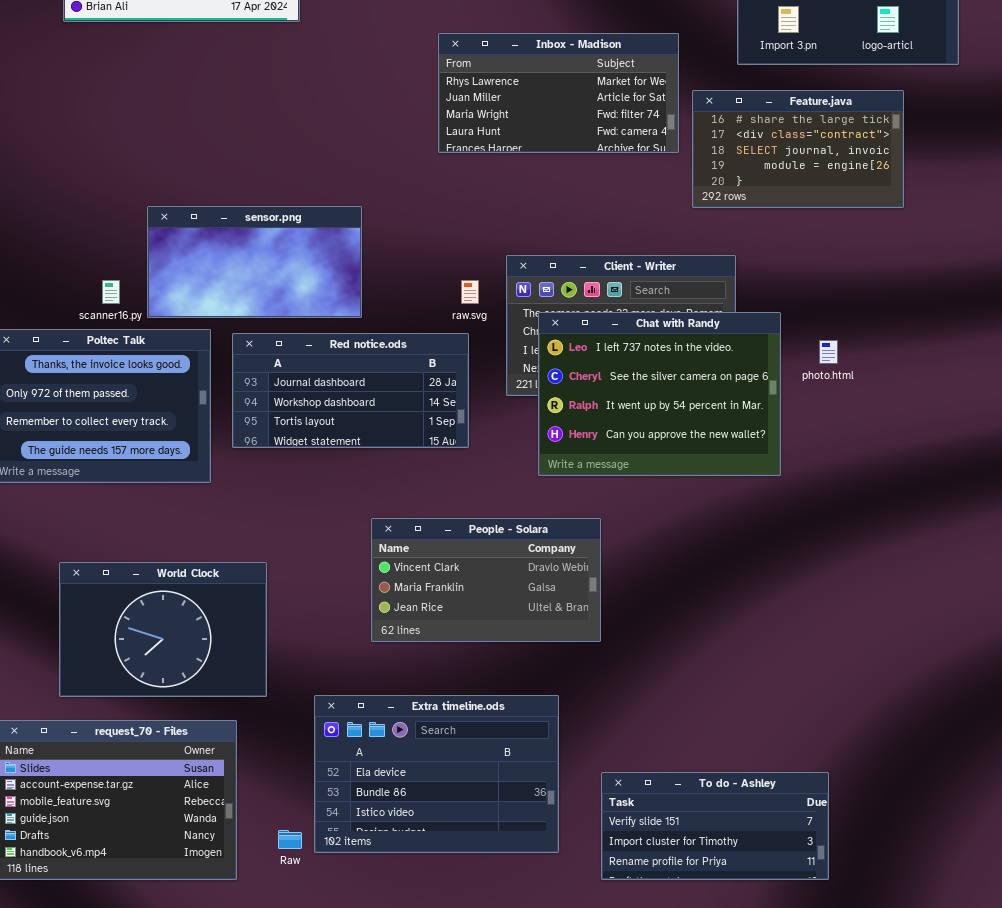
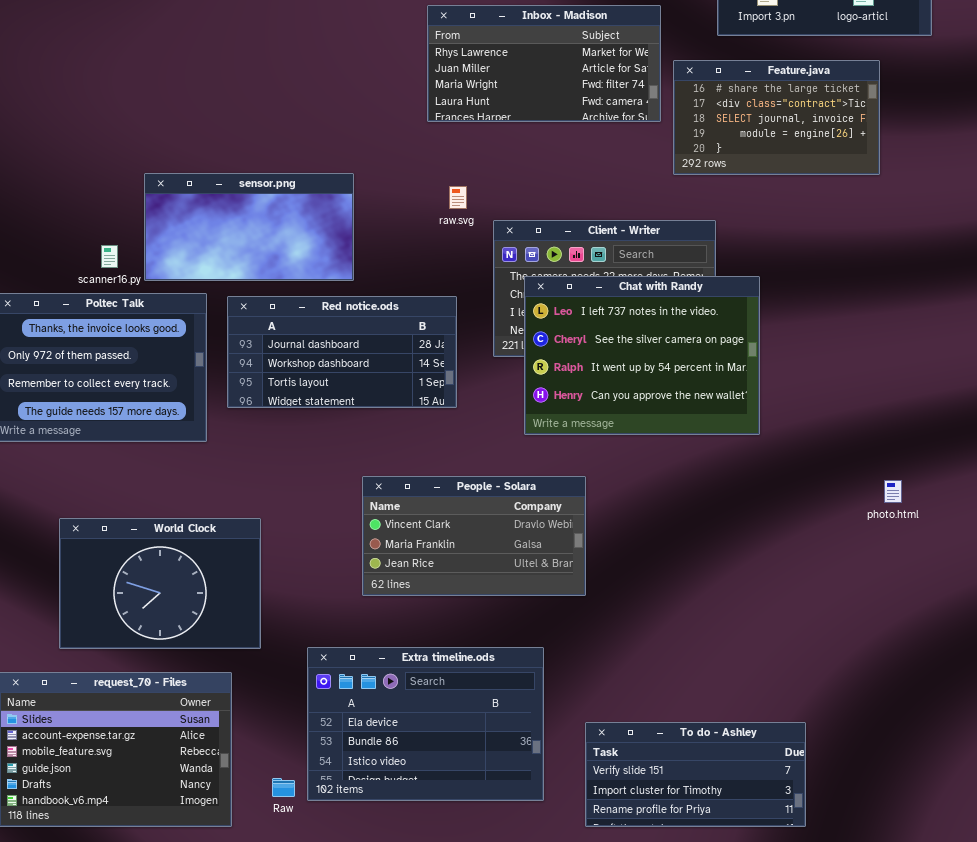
raw.svg: [461,280,479,304] -> [449,186,467,209], moved
photo.html: [819,340,838,364] -> [884,480,902,503], moved

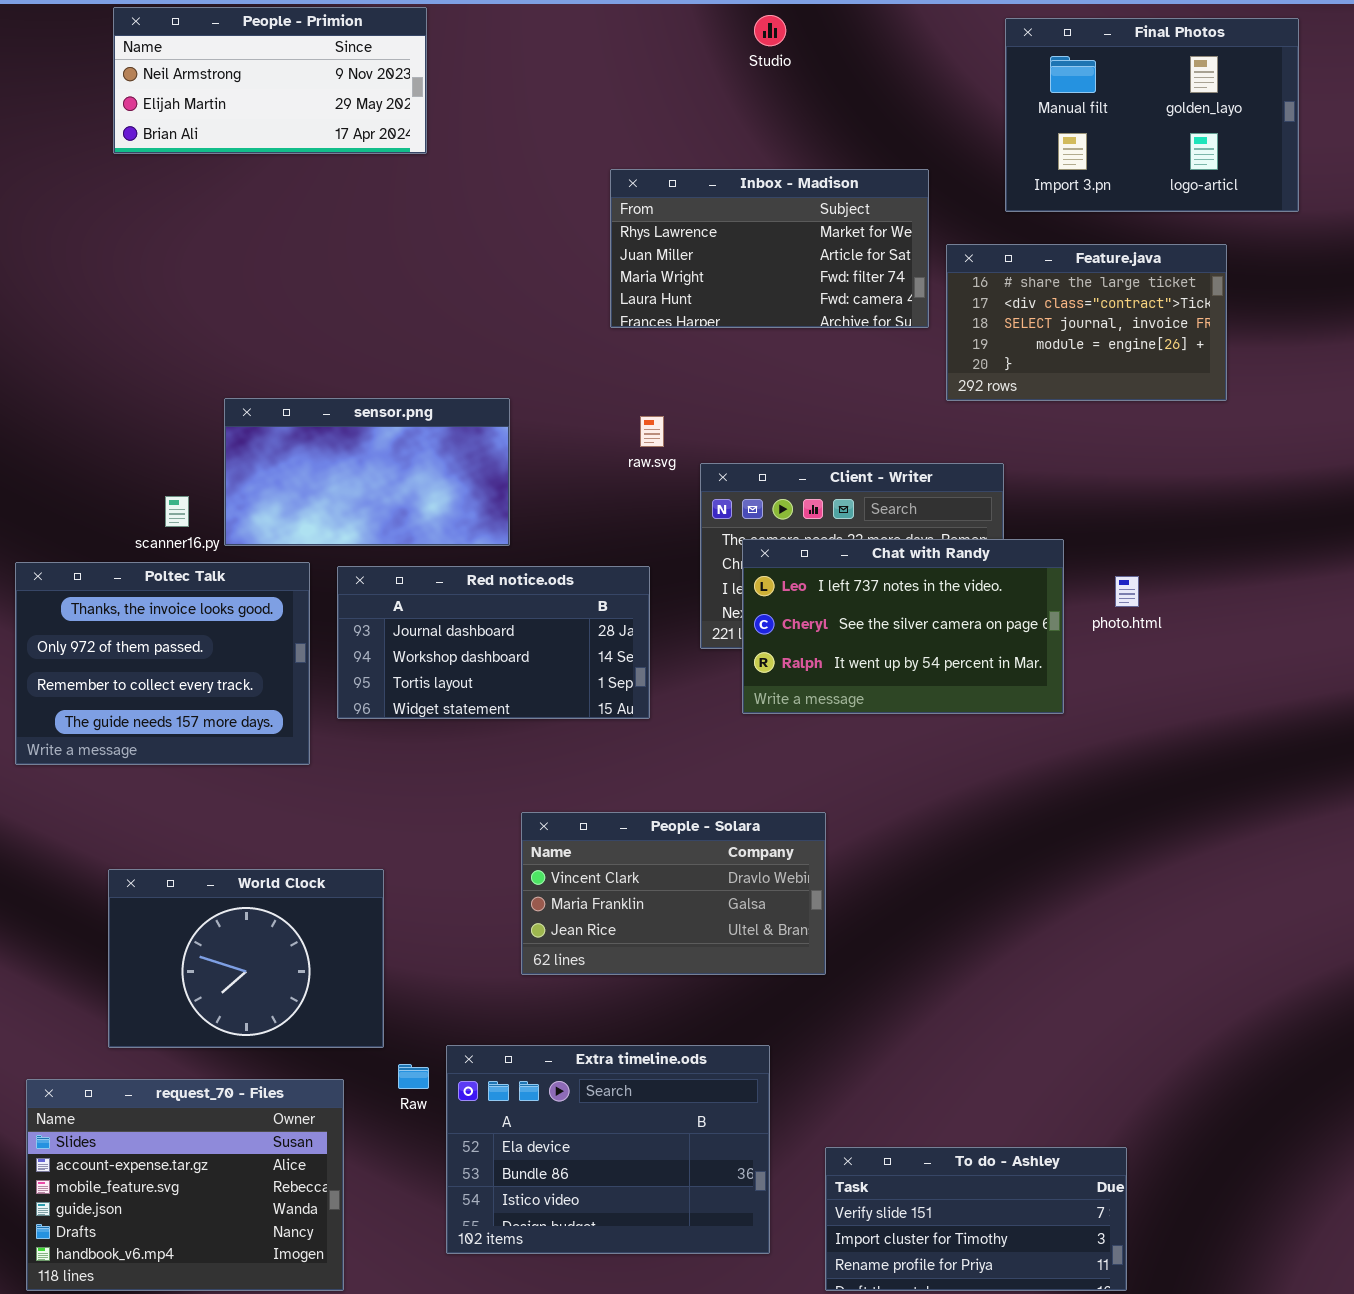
Chat with Randy: [524,276,760,435] -> [742,539,1064,714], resized
photo.html: [884,480,902,503] -> [1115,576,1139,607], moved
Raw: [272,778,295,797] -> [398,1064,429,1089], moved

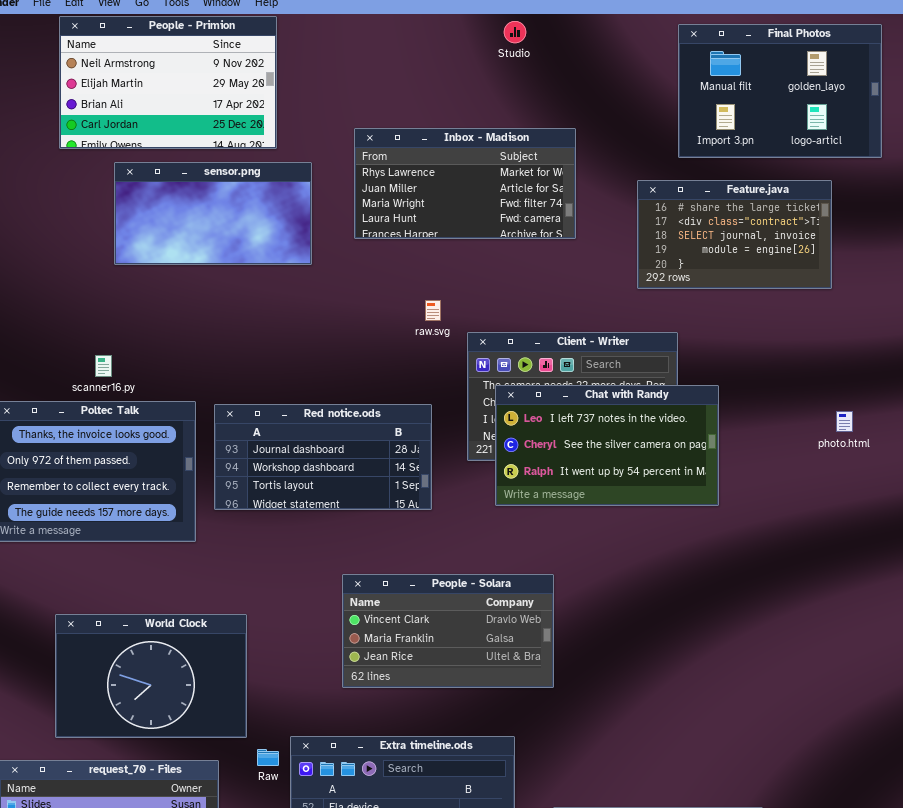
People - Primion: [113,7,427,154] -> [59,16,277,149], resized
Inbox - Madison: [610,169,929,328] -> [354,128,576,239], moved
sensor.png: [224,398,510,546] -> [114,162,312,265], moved
photo.html: [1115,576,1139,607] -> [836,411,853,432], moved

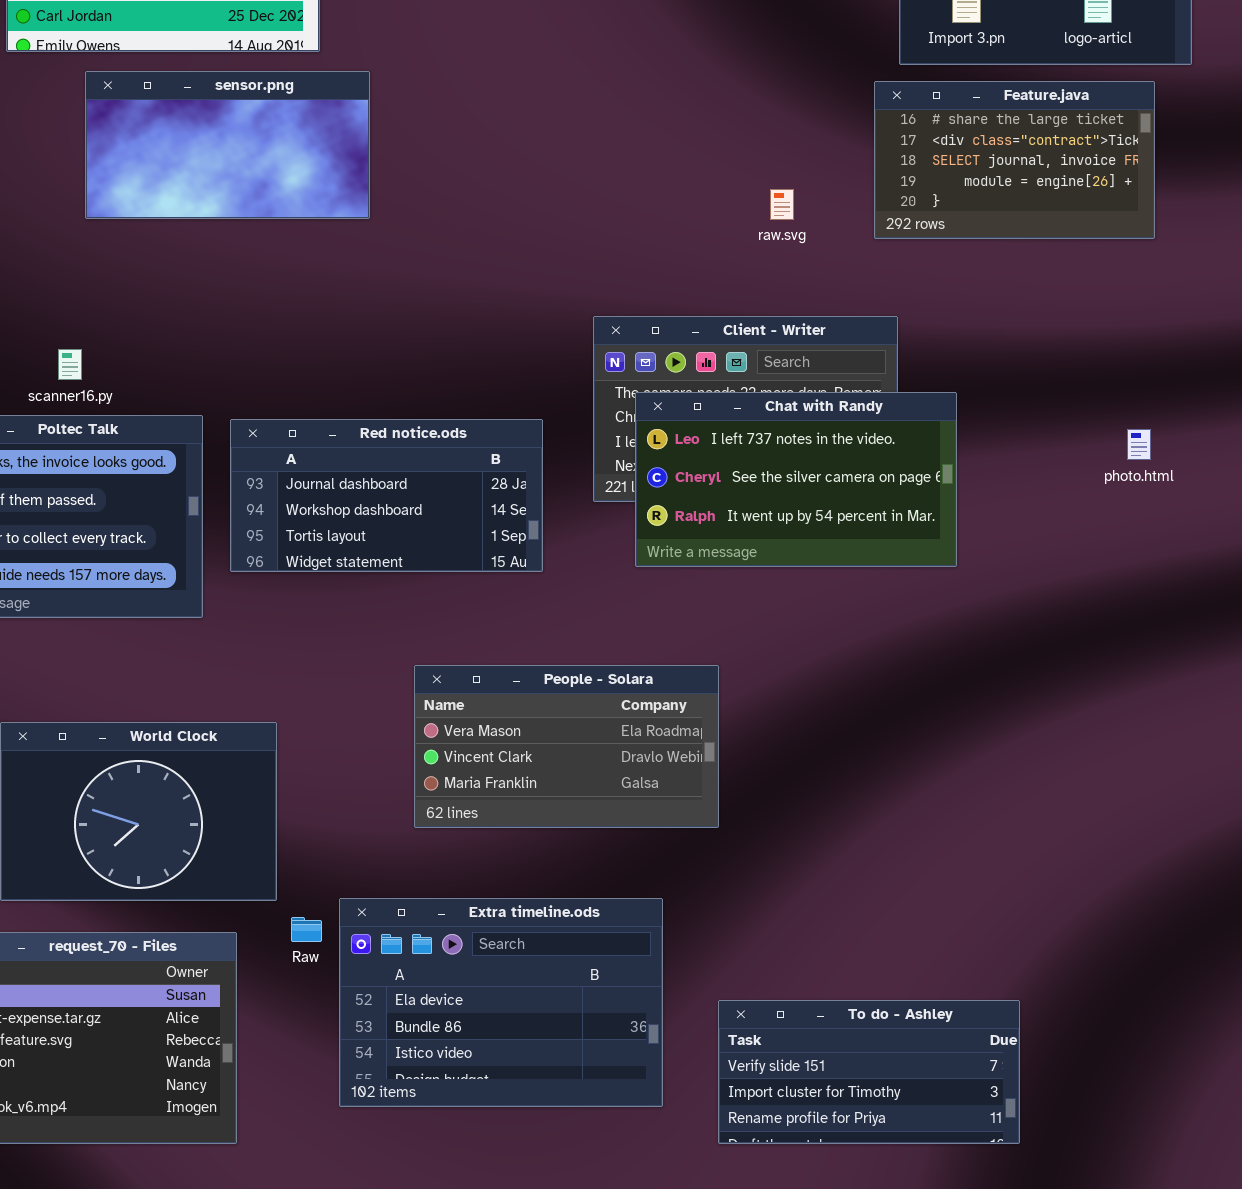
Inbox - Madison: [354,128,576,239] -> none, closed
Feature.java: [637,180,832,289] -> [874,81,1155,239], moved
raw.svg: [425,300,441,321] -> [770,189,794,220], moved
People - Solara: [342,574,554,688] -> [414,665,719,828], scrolled up 1 row

